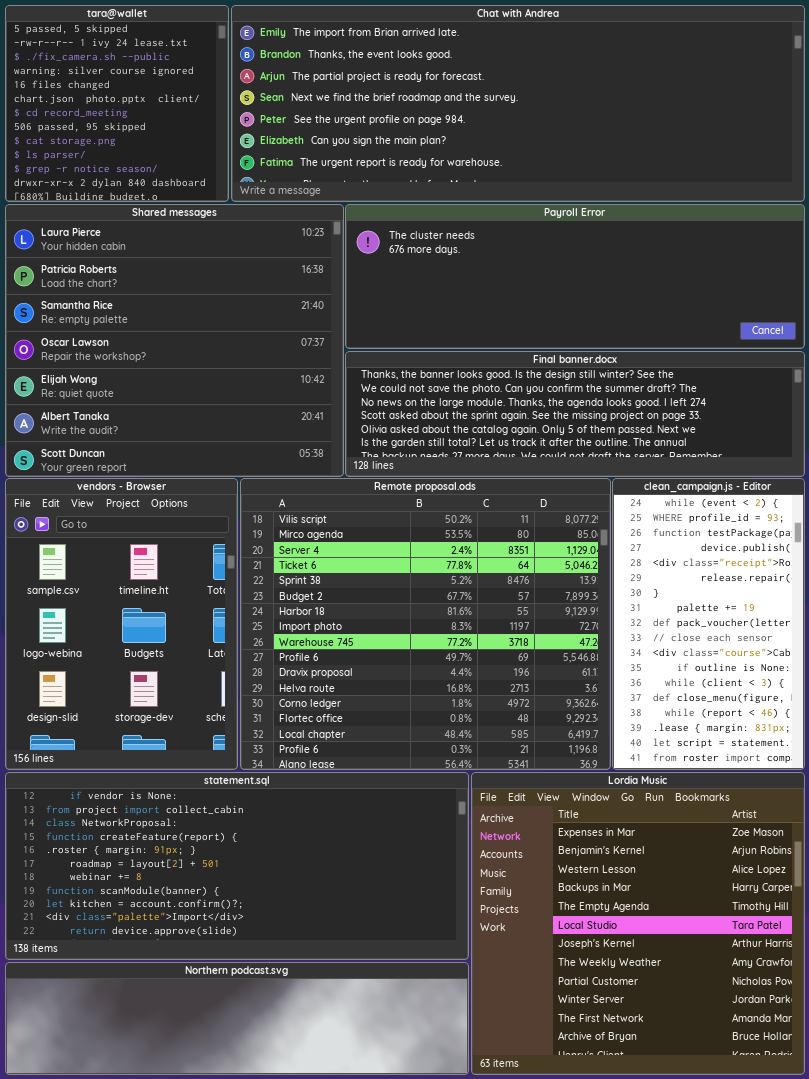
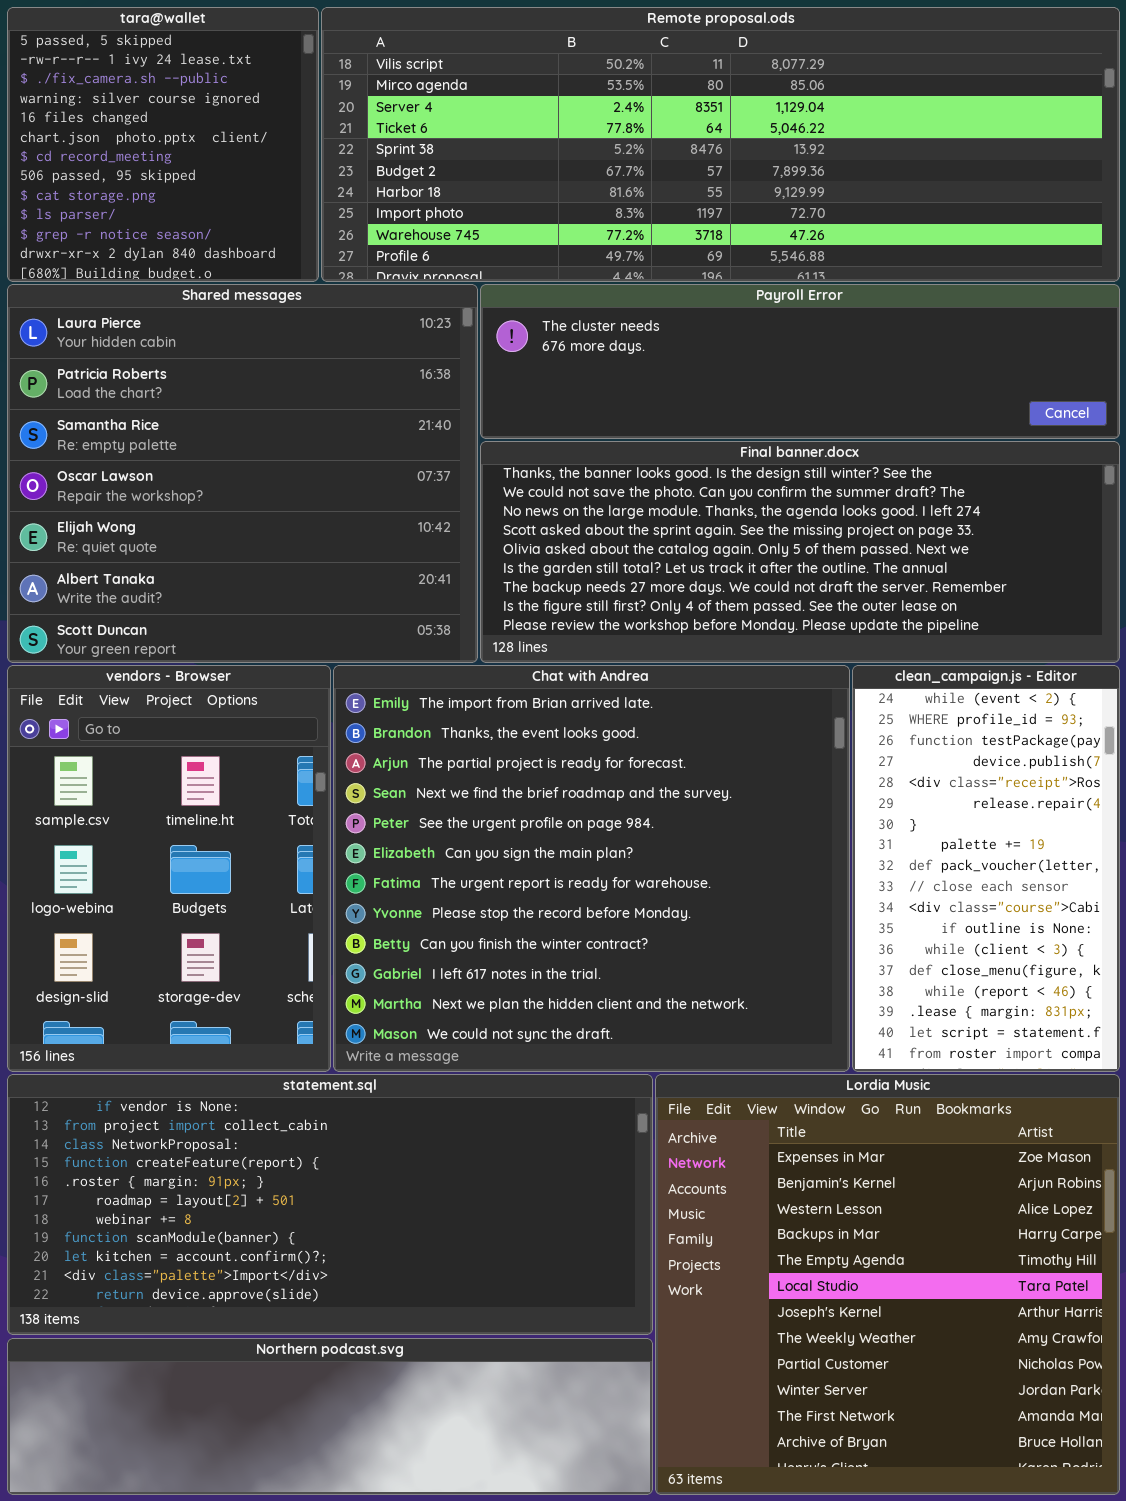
Chat with Andrea: [231,5,805,202] -> [333,665,850,1072], moved, resized
Payroll Error: [345,204,805,349] -> [480,284,1120,439], resized
Final banner.docx: [345,351,805,477] -> [480,441,1120,663], resized
Remote proposal.ods: [240,478,611,770] -> [321,7,1120,282], moved, resized

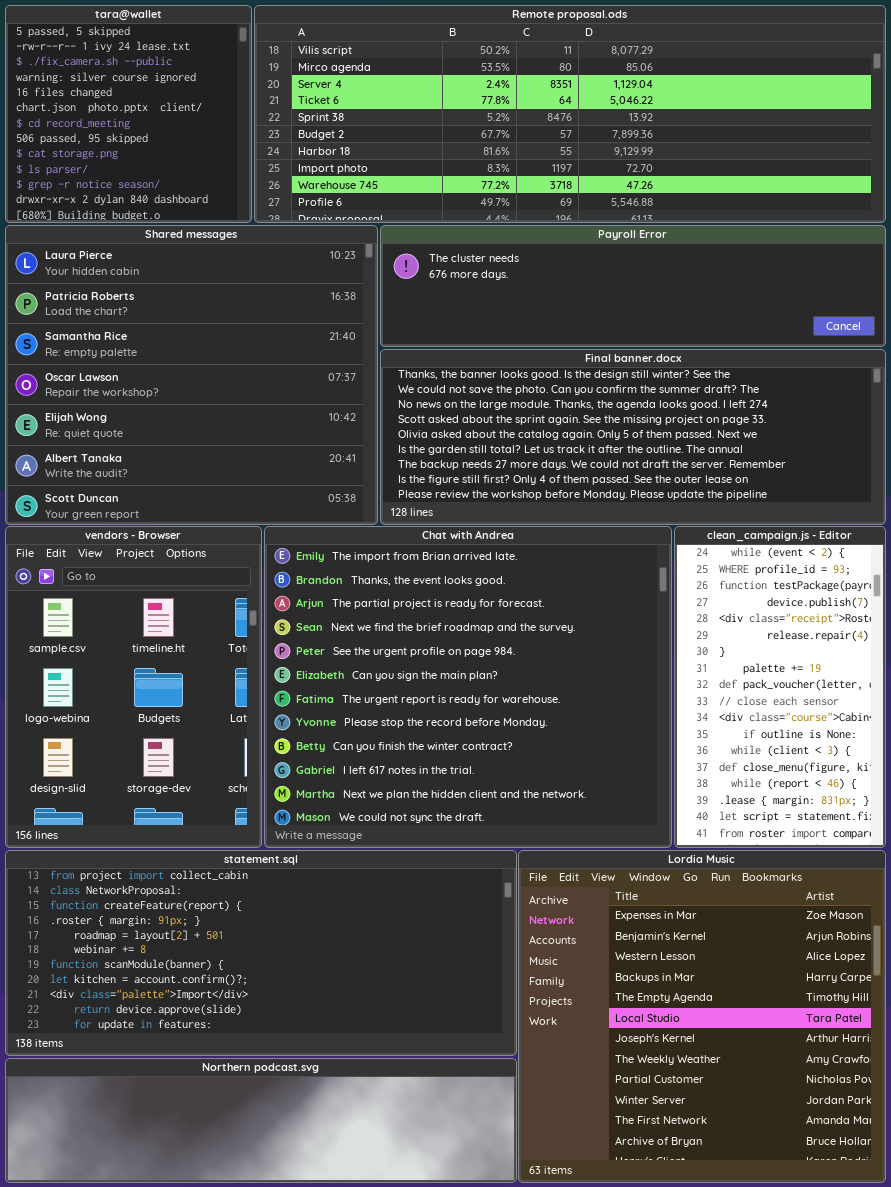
statement.sql: [7,1074,653,1335] -> [5,850,517,1056], scrolled down 1 row

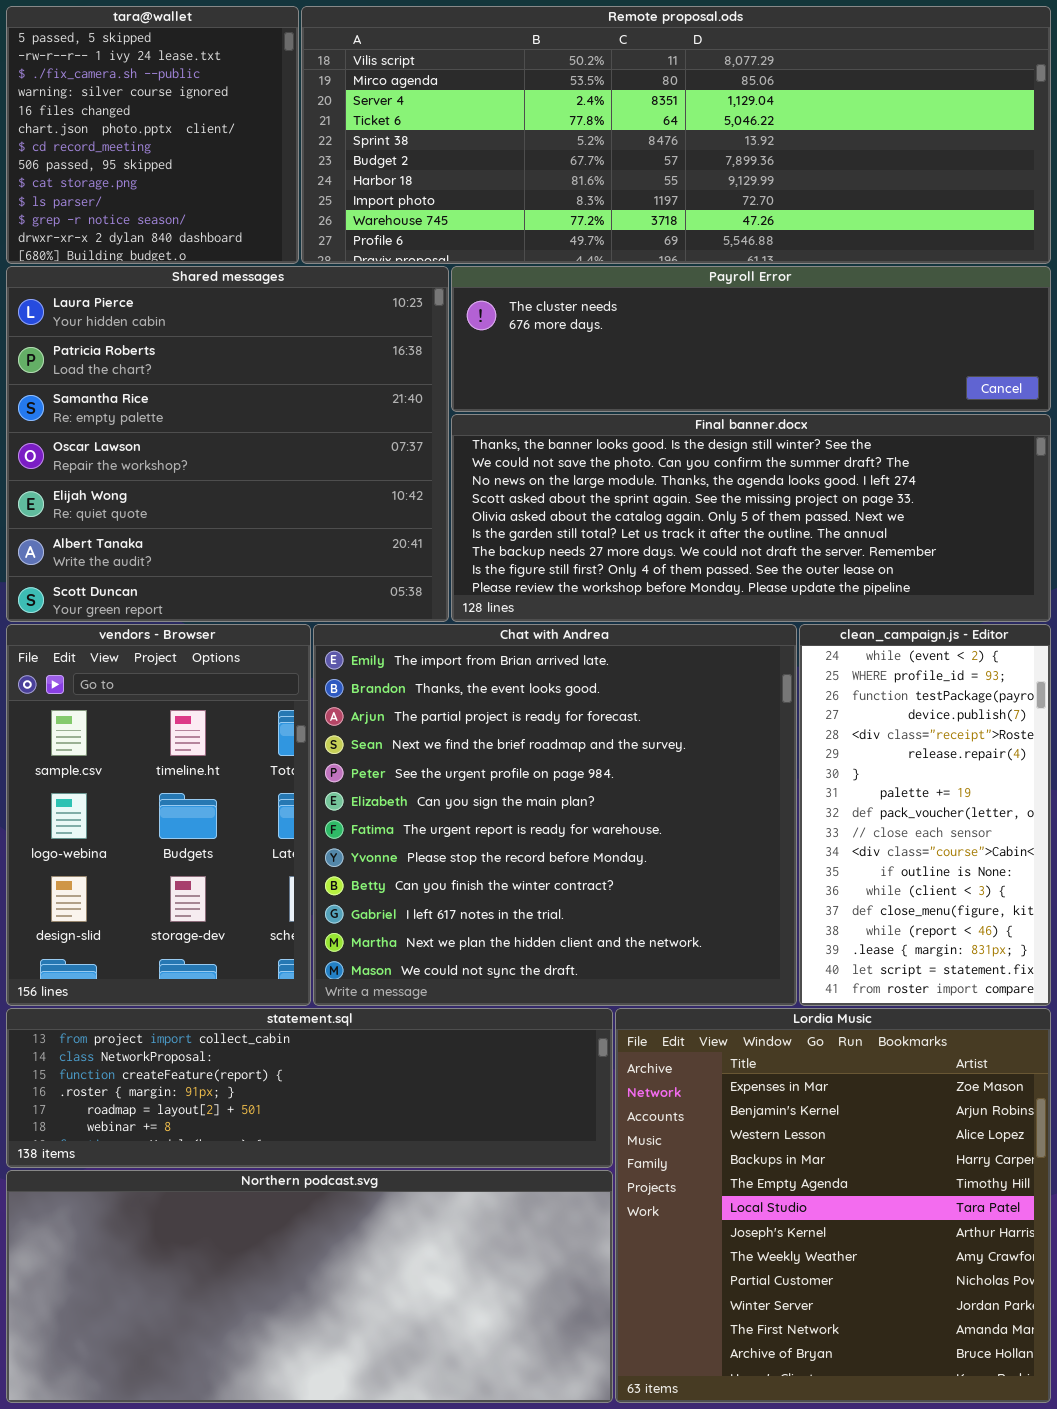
statement.sql: [5,850,517,1056] -> [6,1008,613,1168], resized
Northern podcast.svg: [5,1058,517,1183] -> [6,1170,613,1403], resized

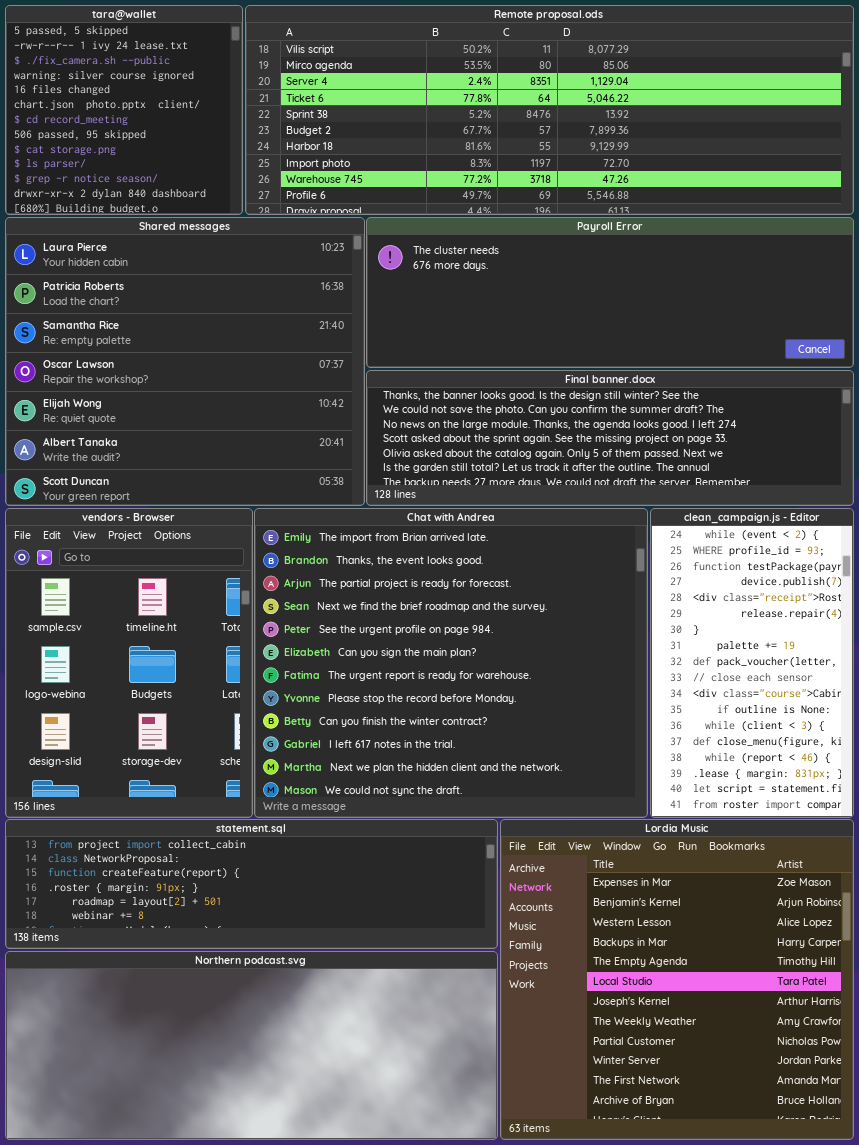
Payroll Error: [451,266,1051,412] -> [366,217,854,368], resized
Final banner.docx: [451,414,1051,622] -> [366,370,854,506], resized

